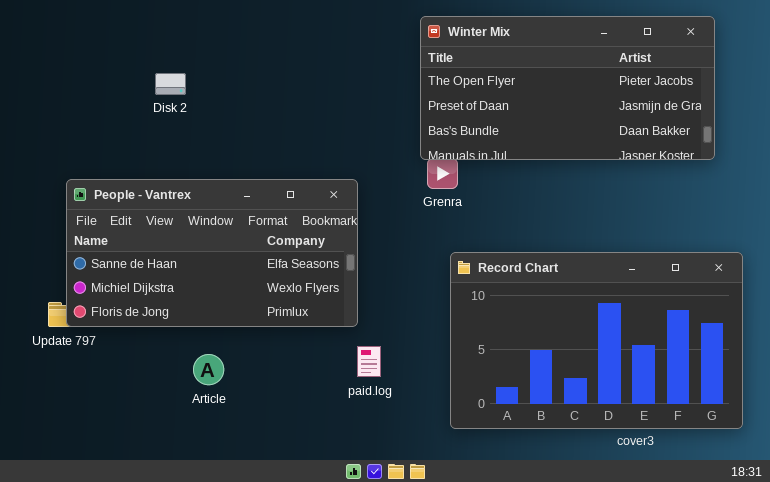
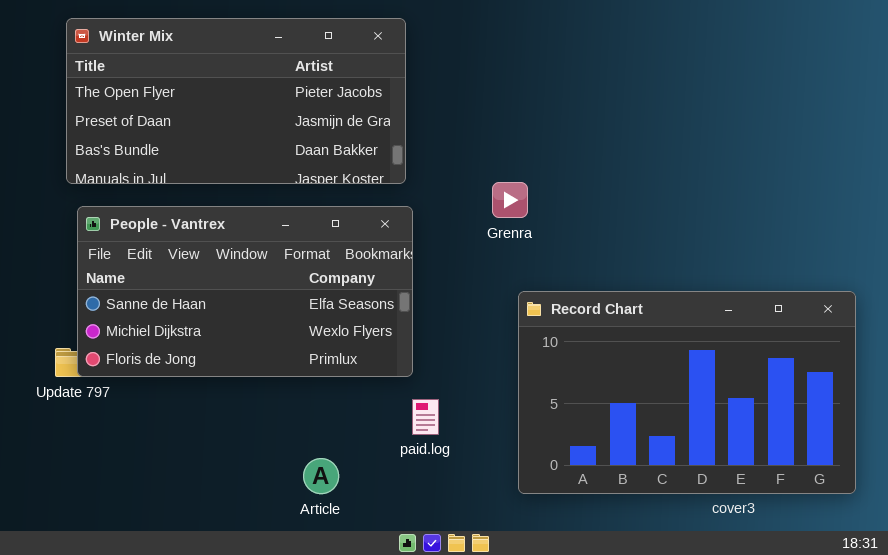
Winter Mix: [420,16,715,160] -> [66,18,406,184], moved
Article: [193,354,224,385] -> [303,458,339,494], moved

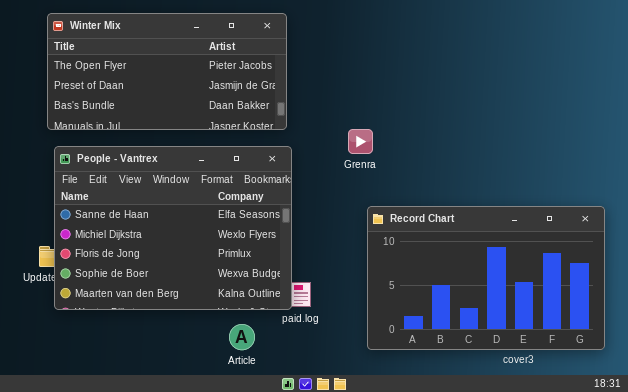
People - Vantrex: [77,206,413,377] -> [54,146,292,310], resized
Article: [303,458,339,494] -> [229,324,255,350], moved

